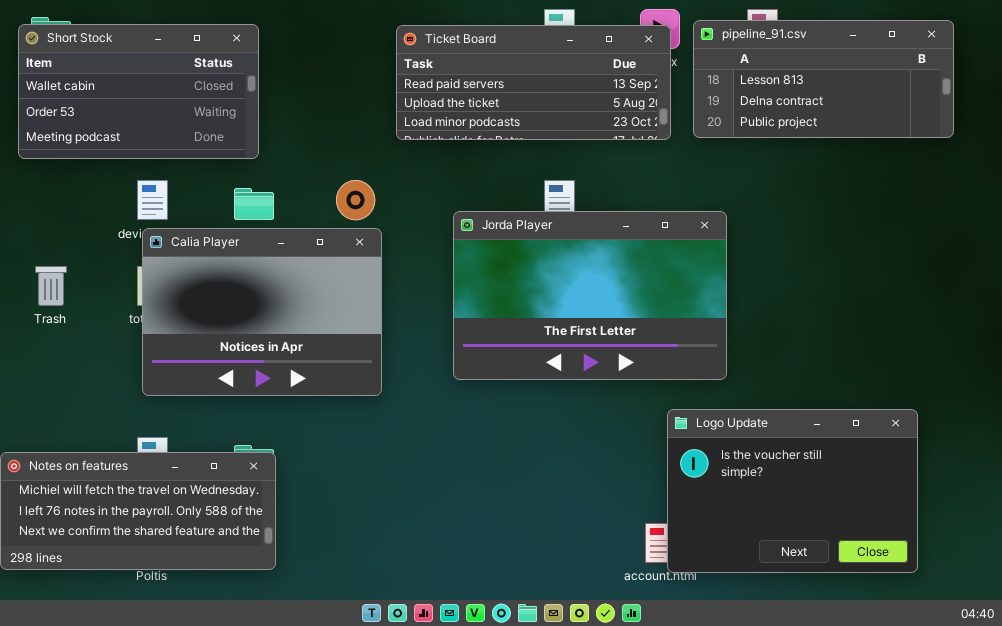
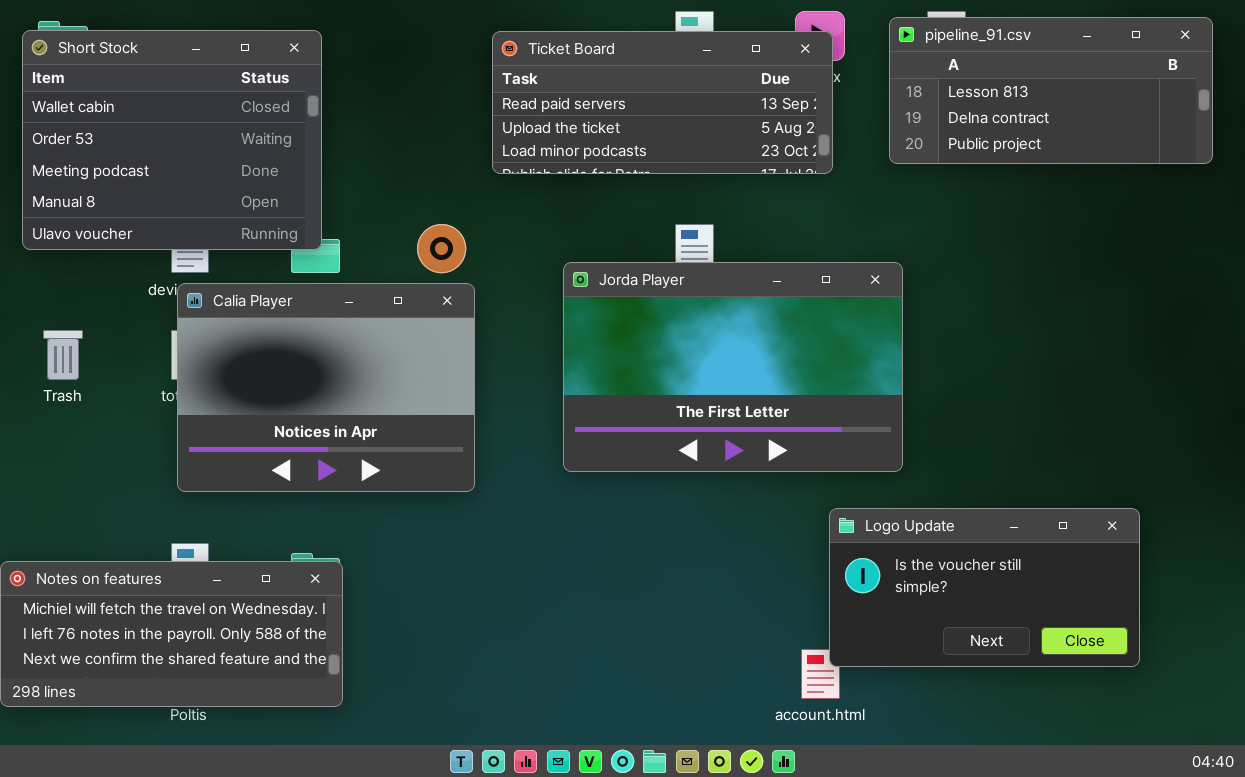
pipeline_91.csv: [693,20,954,138] -> [889,17,1213,164], moved
Short Stock: [18,24,259,159] -> [22,30,322,250], resized
Logo Update: [667,409,918,573] -> [829,508,1140,667], resized

